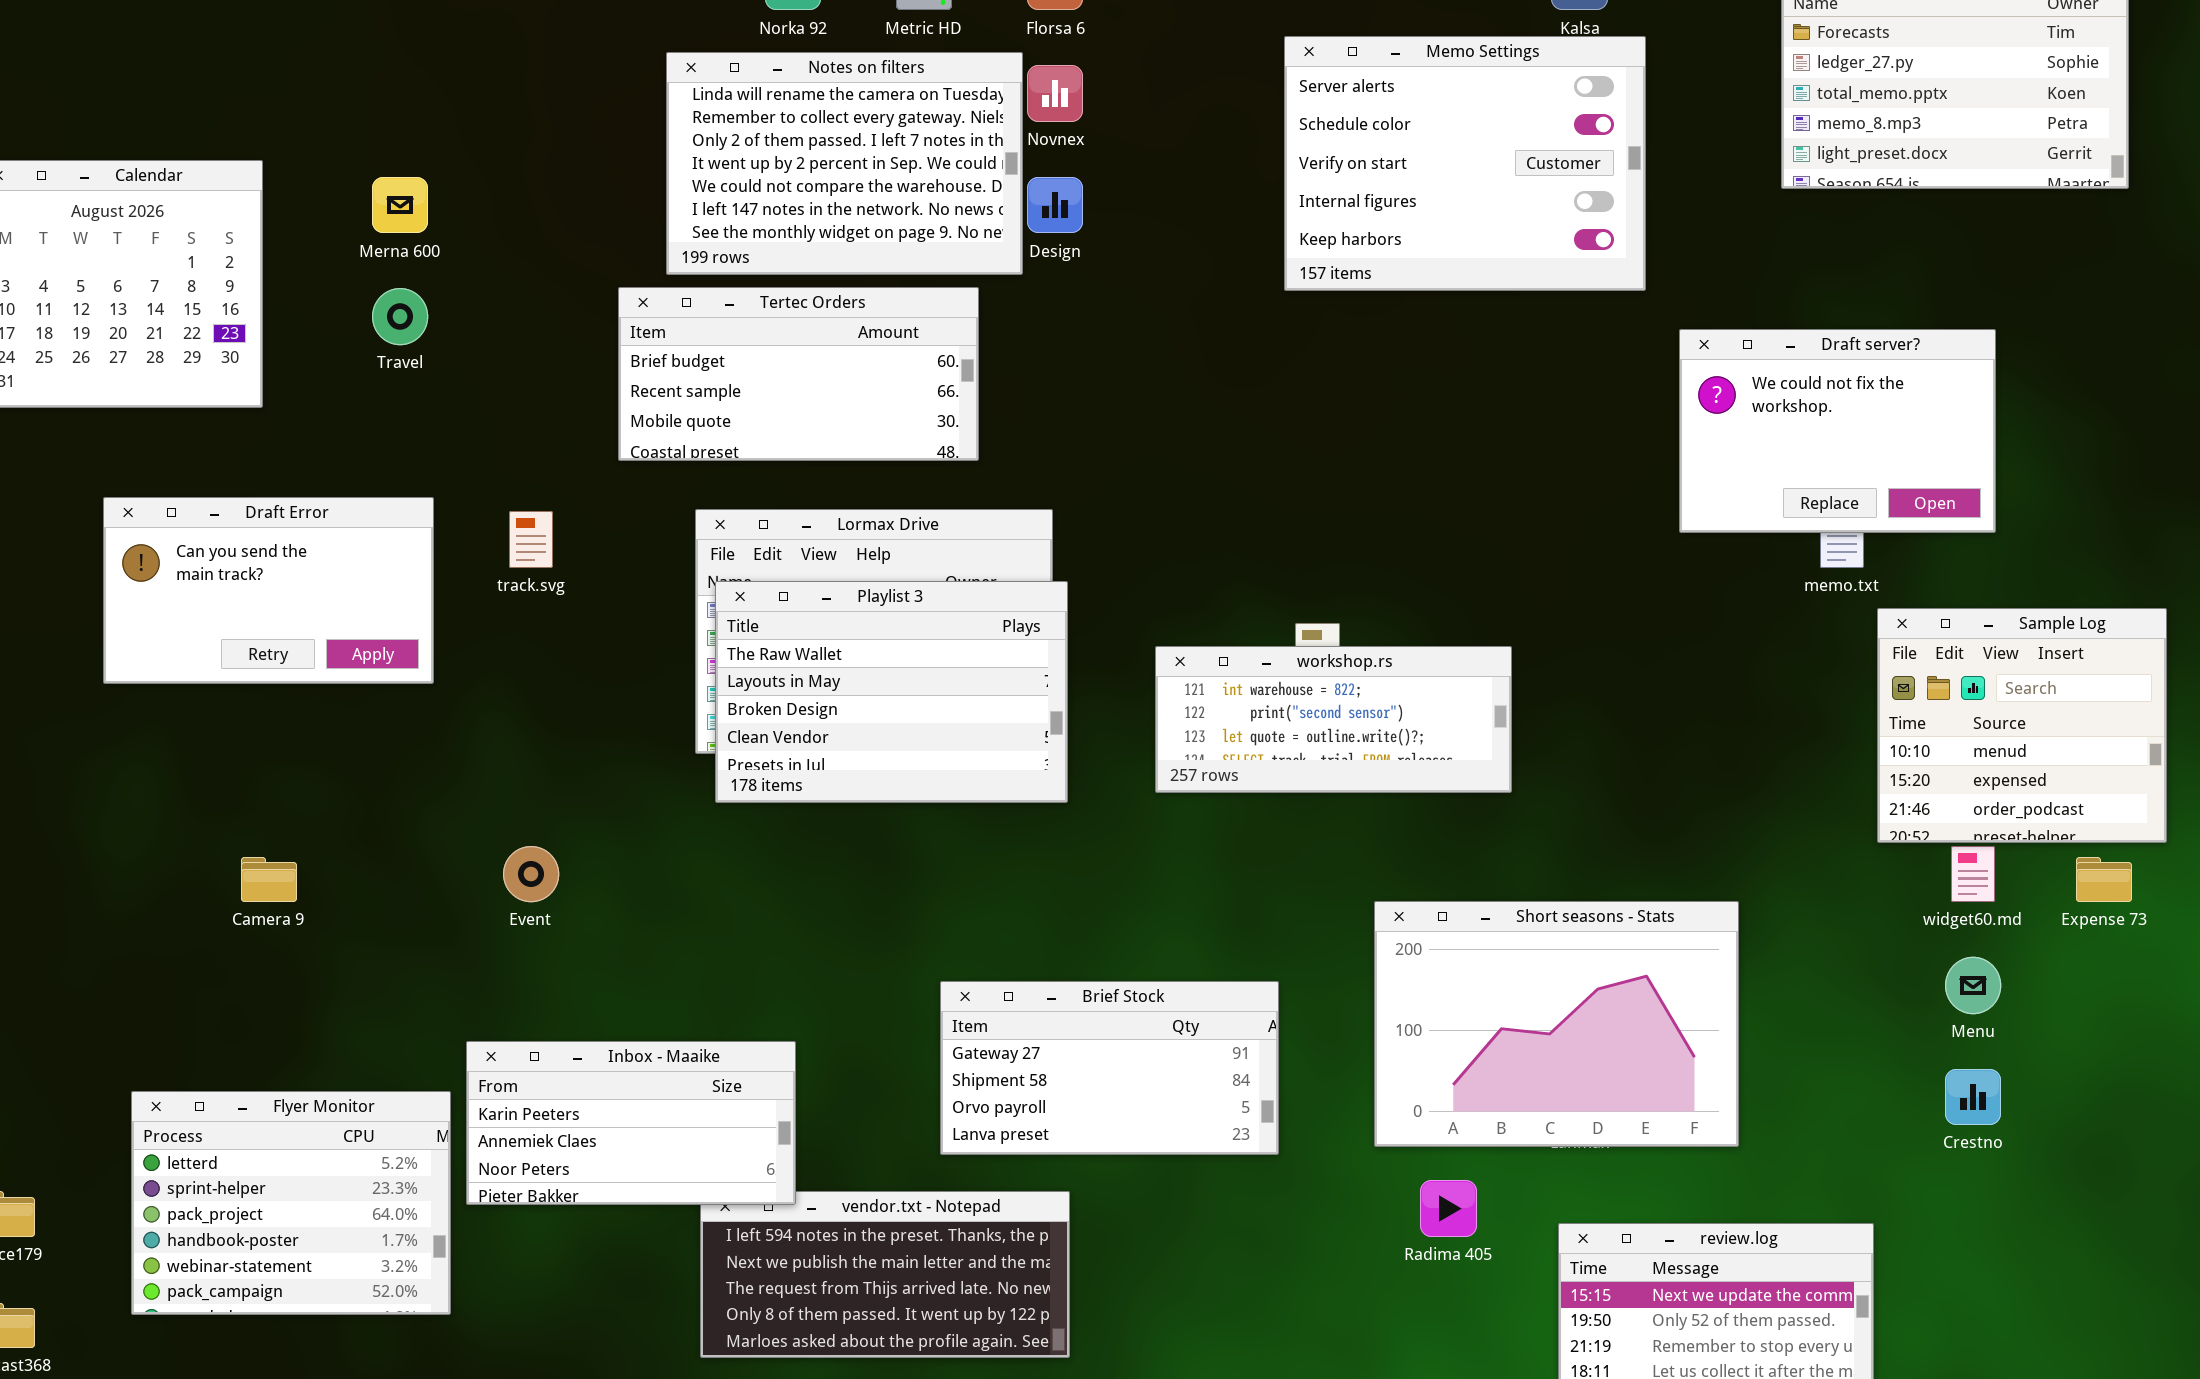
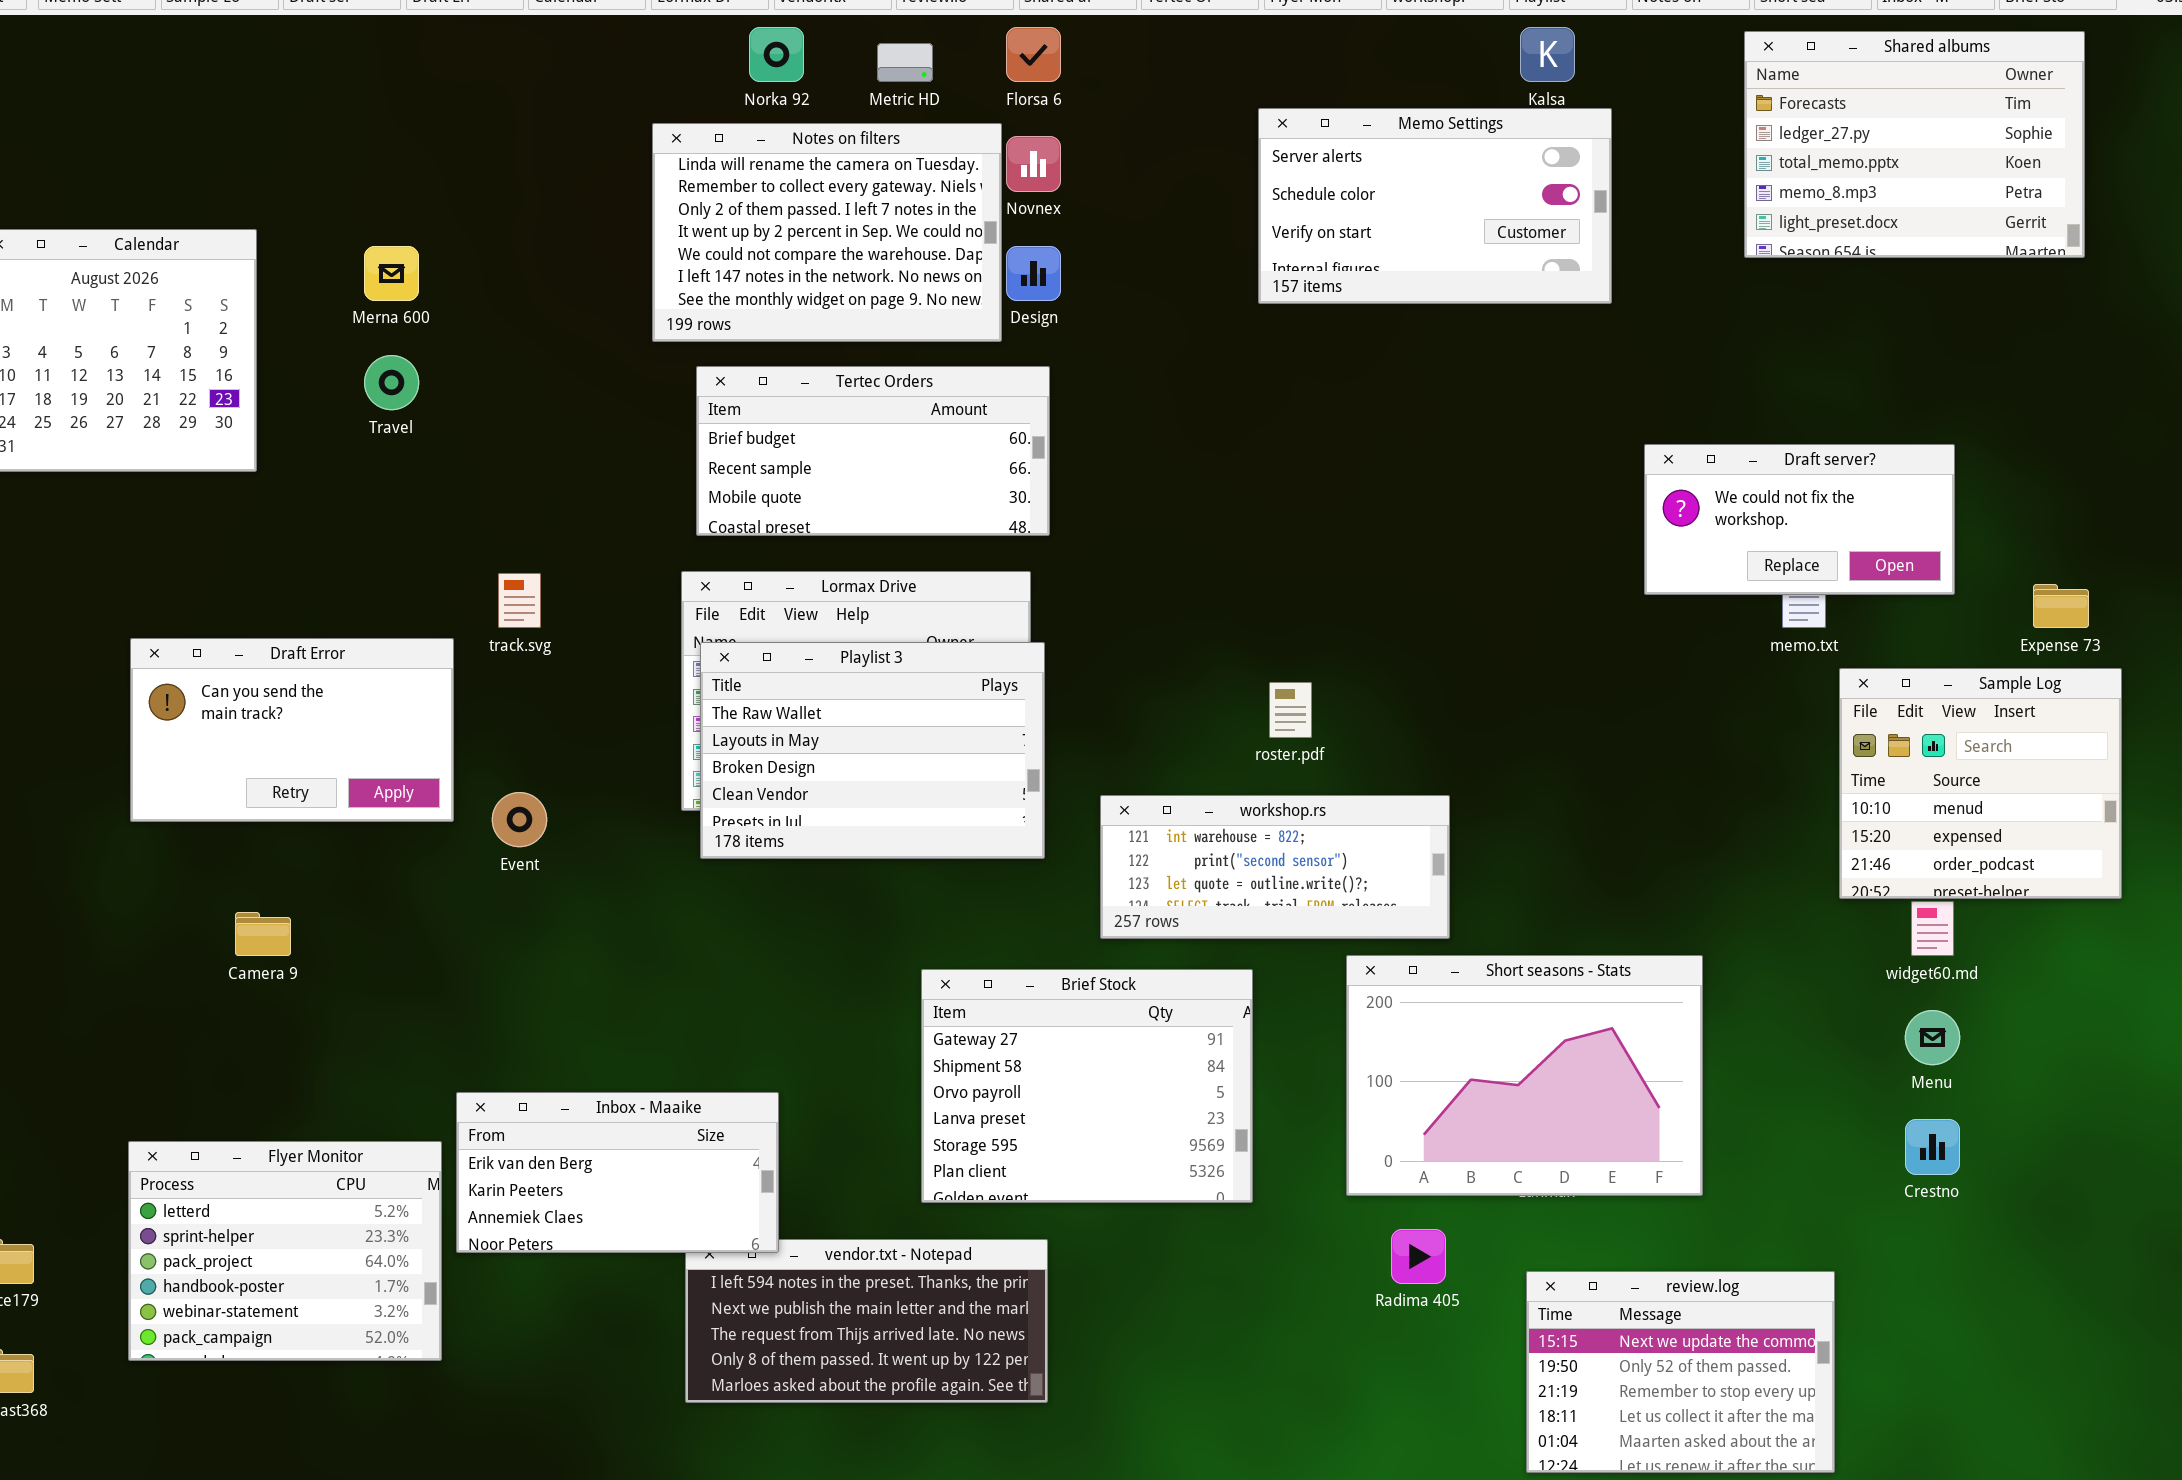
Memo Settings: [1284,36,1646,291] -> [1258,108,1612,304], resized
Tertec Orders: [618,287,979,461] -> [696,366,1050,536], moved
Draft server?: [1679,329,1996,533] -> [1644,444,1955,595], resized
Draft Error: [103,497,434,684] -> [130,638,454,822], moved
workshop.rs: [1155,646,1512,793] -> [1100,795,1450,939], moved
Event: [503,846,559,902] -> [492,792,547,847], moved
Expense 73: [2076,857,2132,902] -> [2033,584,2089,628], moved
Brief Stock: [940,981,1279,1155] -> [921,969,1253,1203], resized
Inbox - Maaike: [466,1041,796,1205] -> [456,1092,779,1253], scrolled up 1 row

